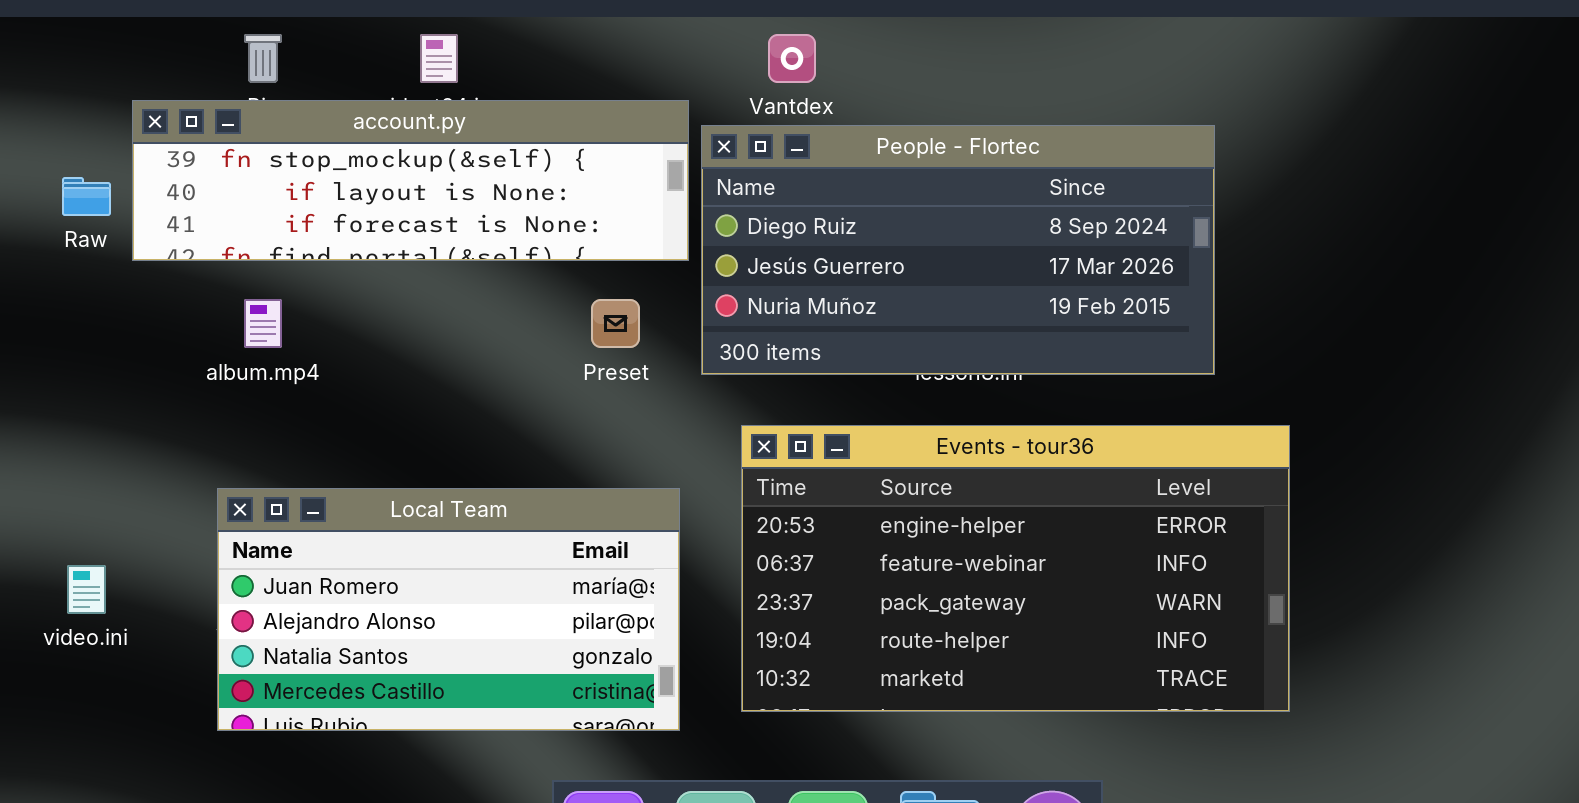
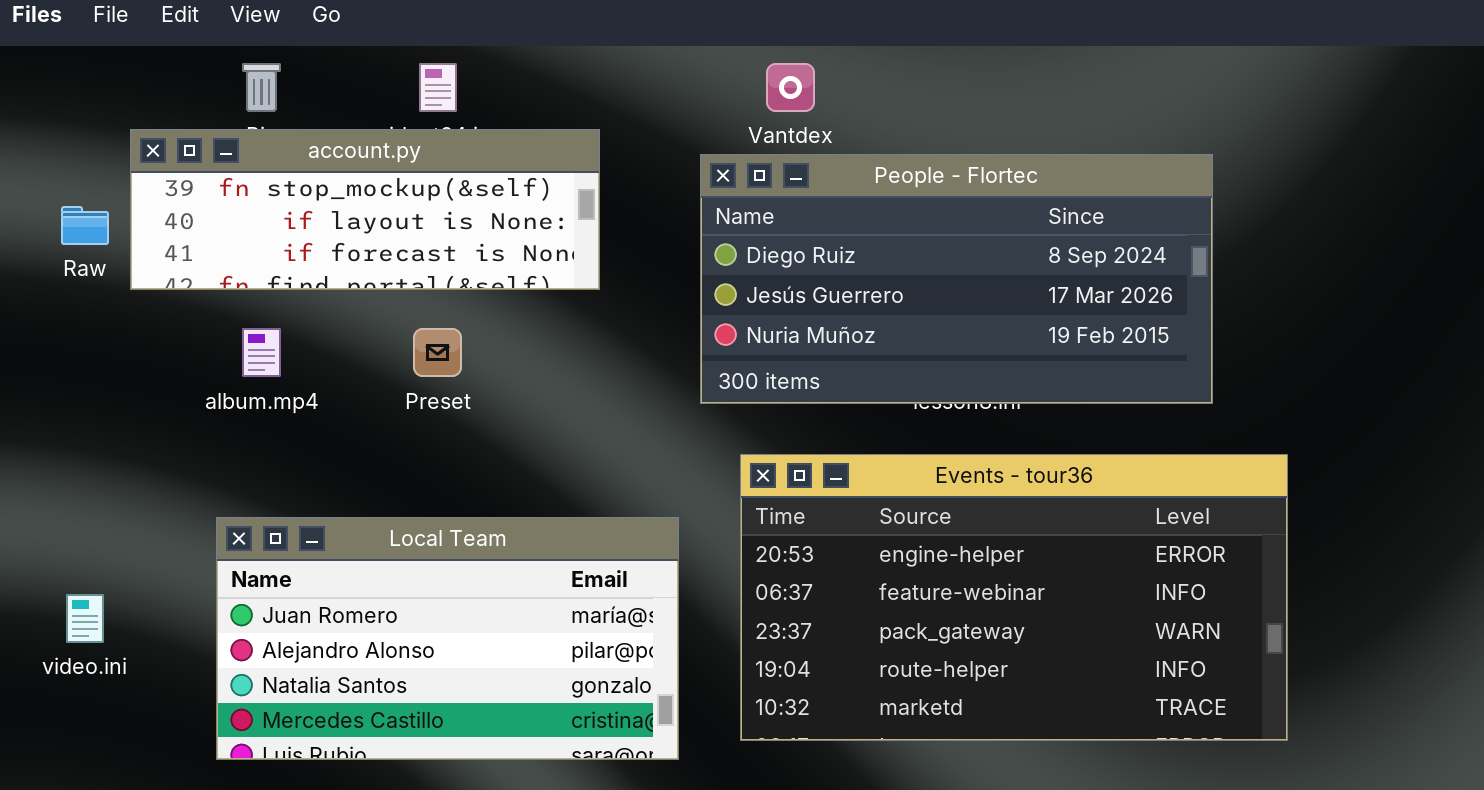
account.py: [132,100,689,261] -> [130,129,600,290], resized
Preset: [591,299,640,348] -> [413,328,462,377], moved

